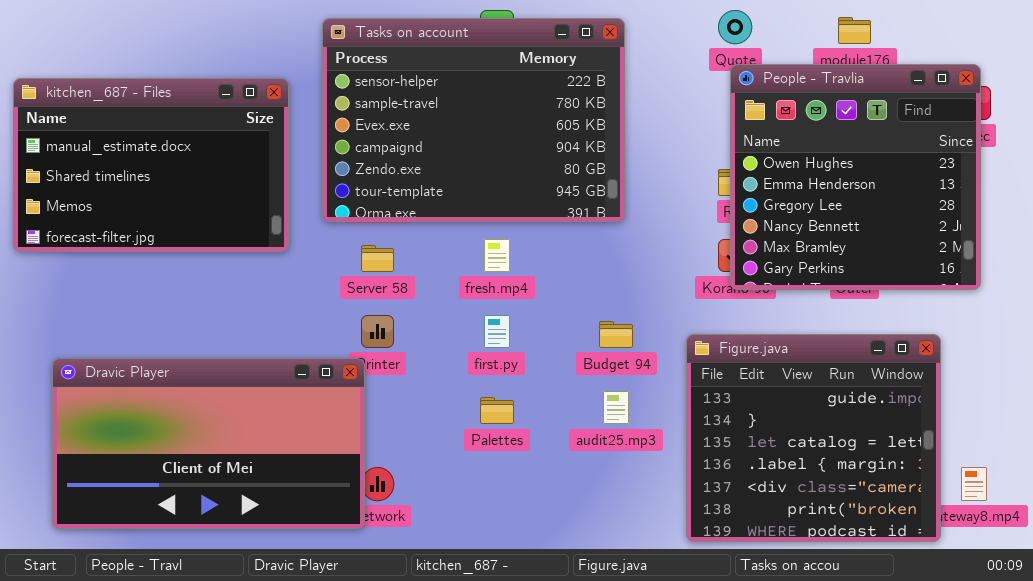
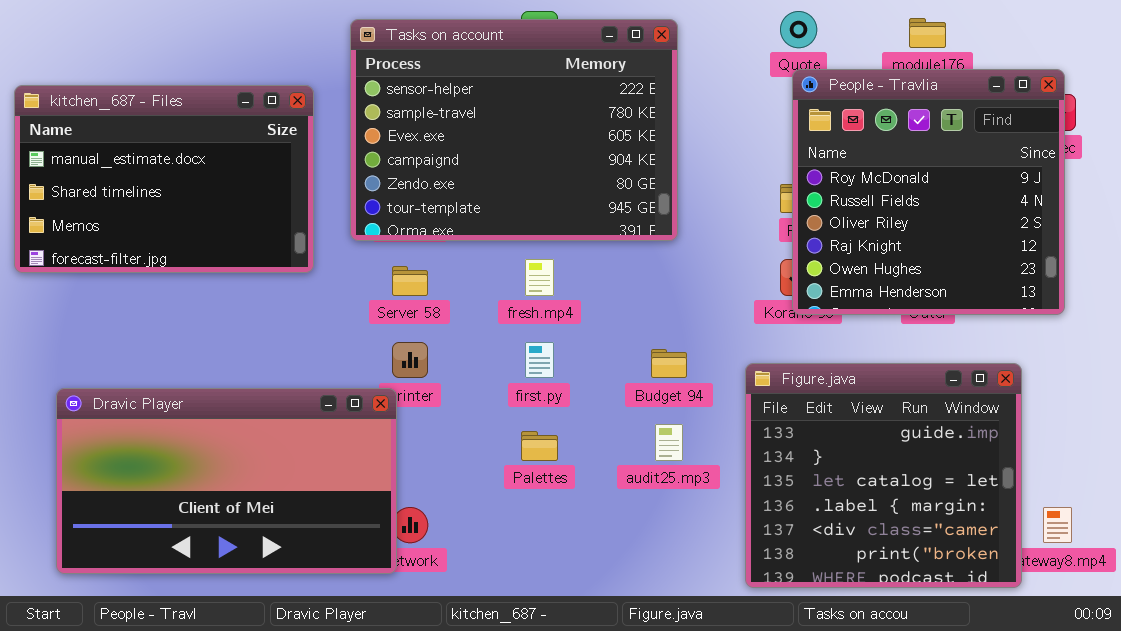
People - Travlia: [730,64,981,290] -> [792,69,1065,315], scrolled up 4 rows

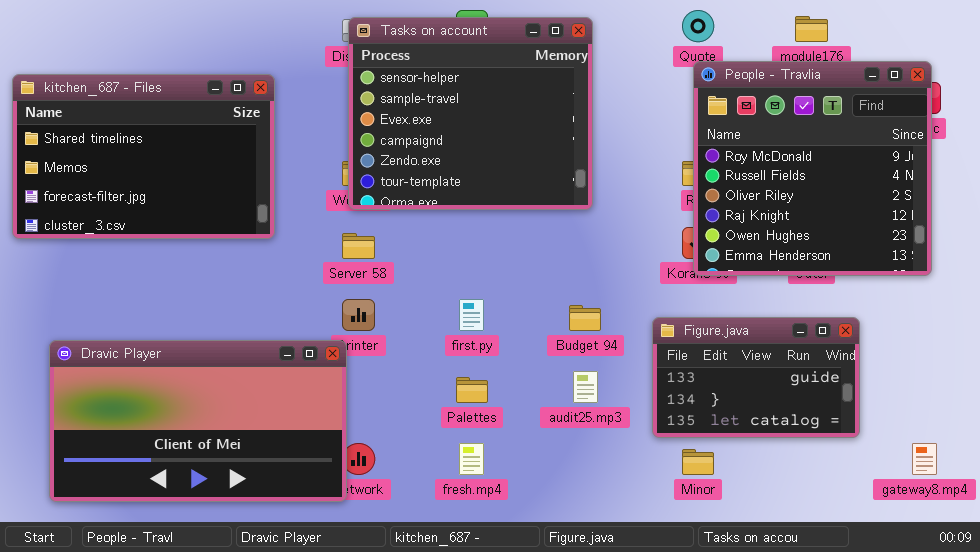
Tasks on account: [350,19,678,241] -> [348,17,593,210], resized
kitchen_687 - Files: [14,85,314,273] -> [12,74,275,239], scrolled down 1 row
fresh.mp4: [525,259,554,296] -> [459,443,484,475], moved
Figure.java: [745,363,1022,588] -> [652,317,860,438], resized

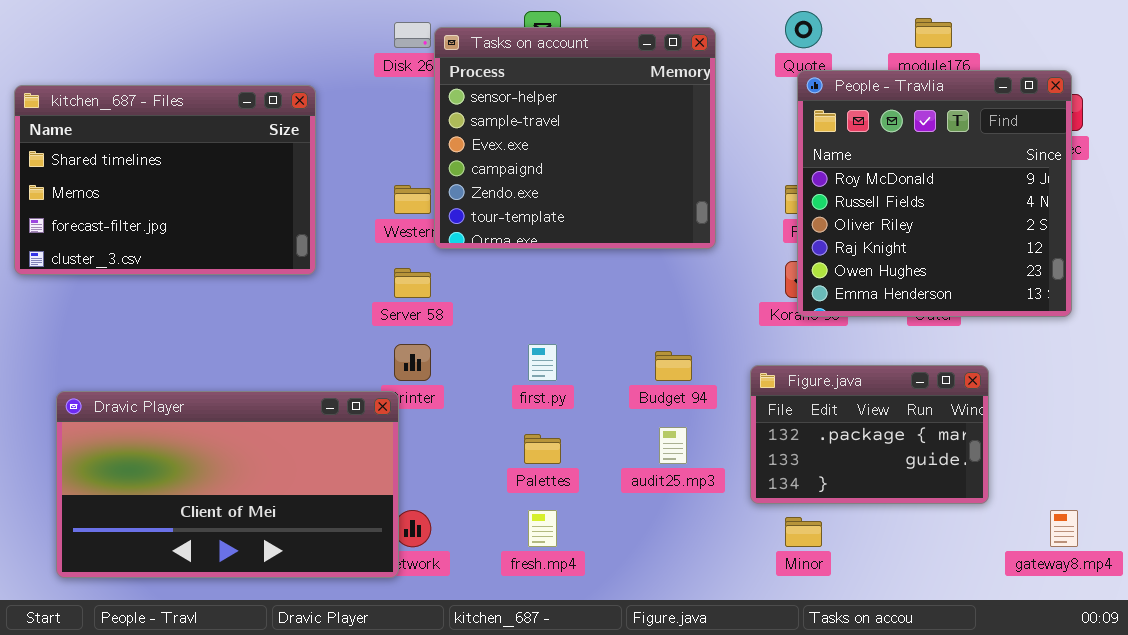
Tasks on account: [348,17,593,210] -> [434,27,716,249], moved
Figure.java: [652,317,860,438] -> [750,365,989,504], scrolled up 1 row

